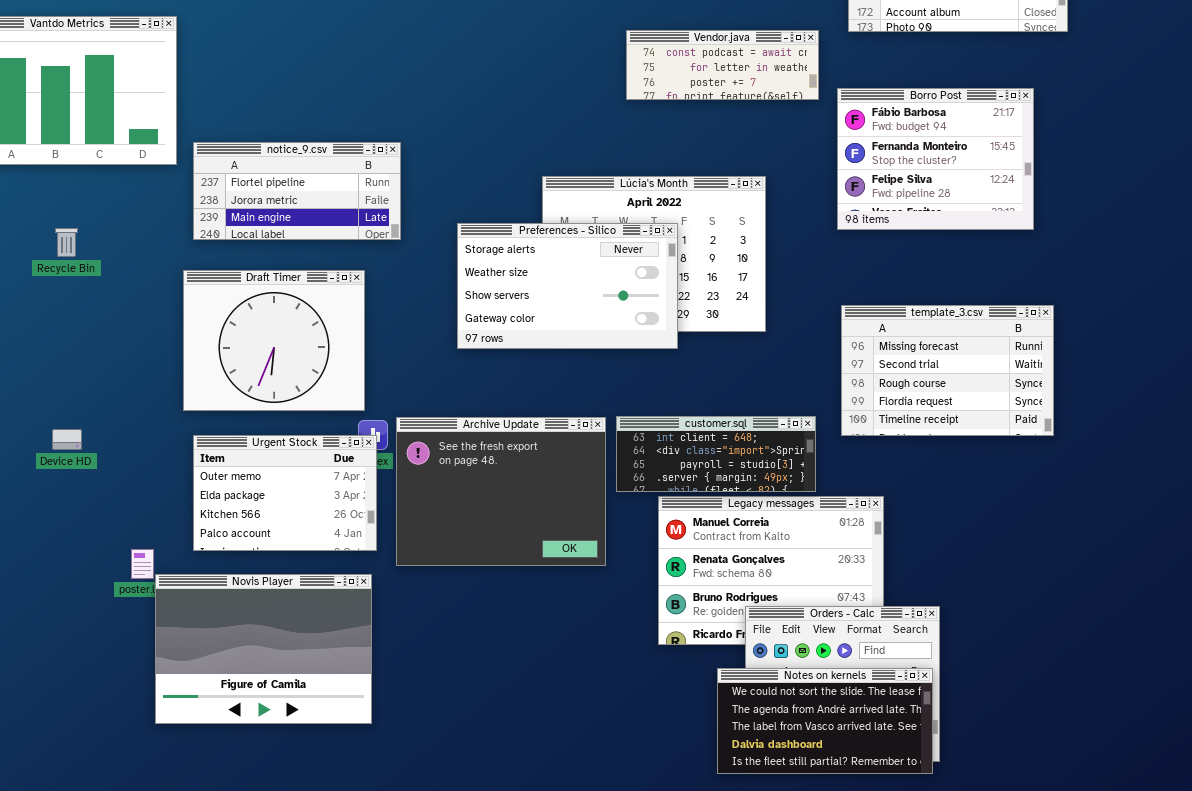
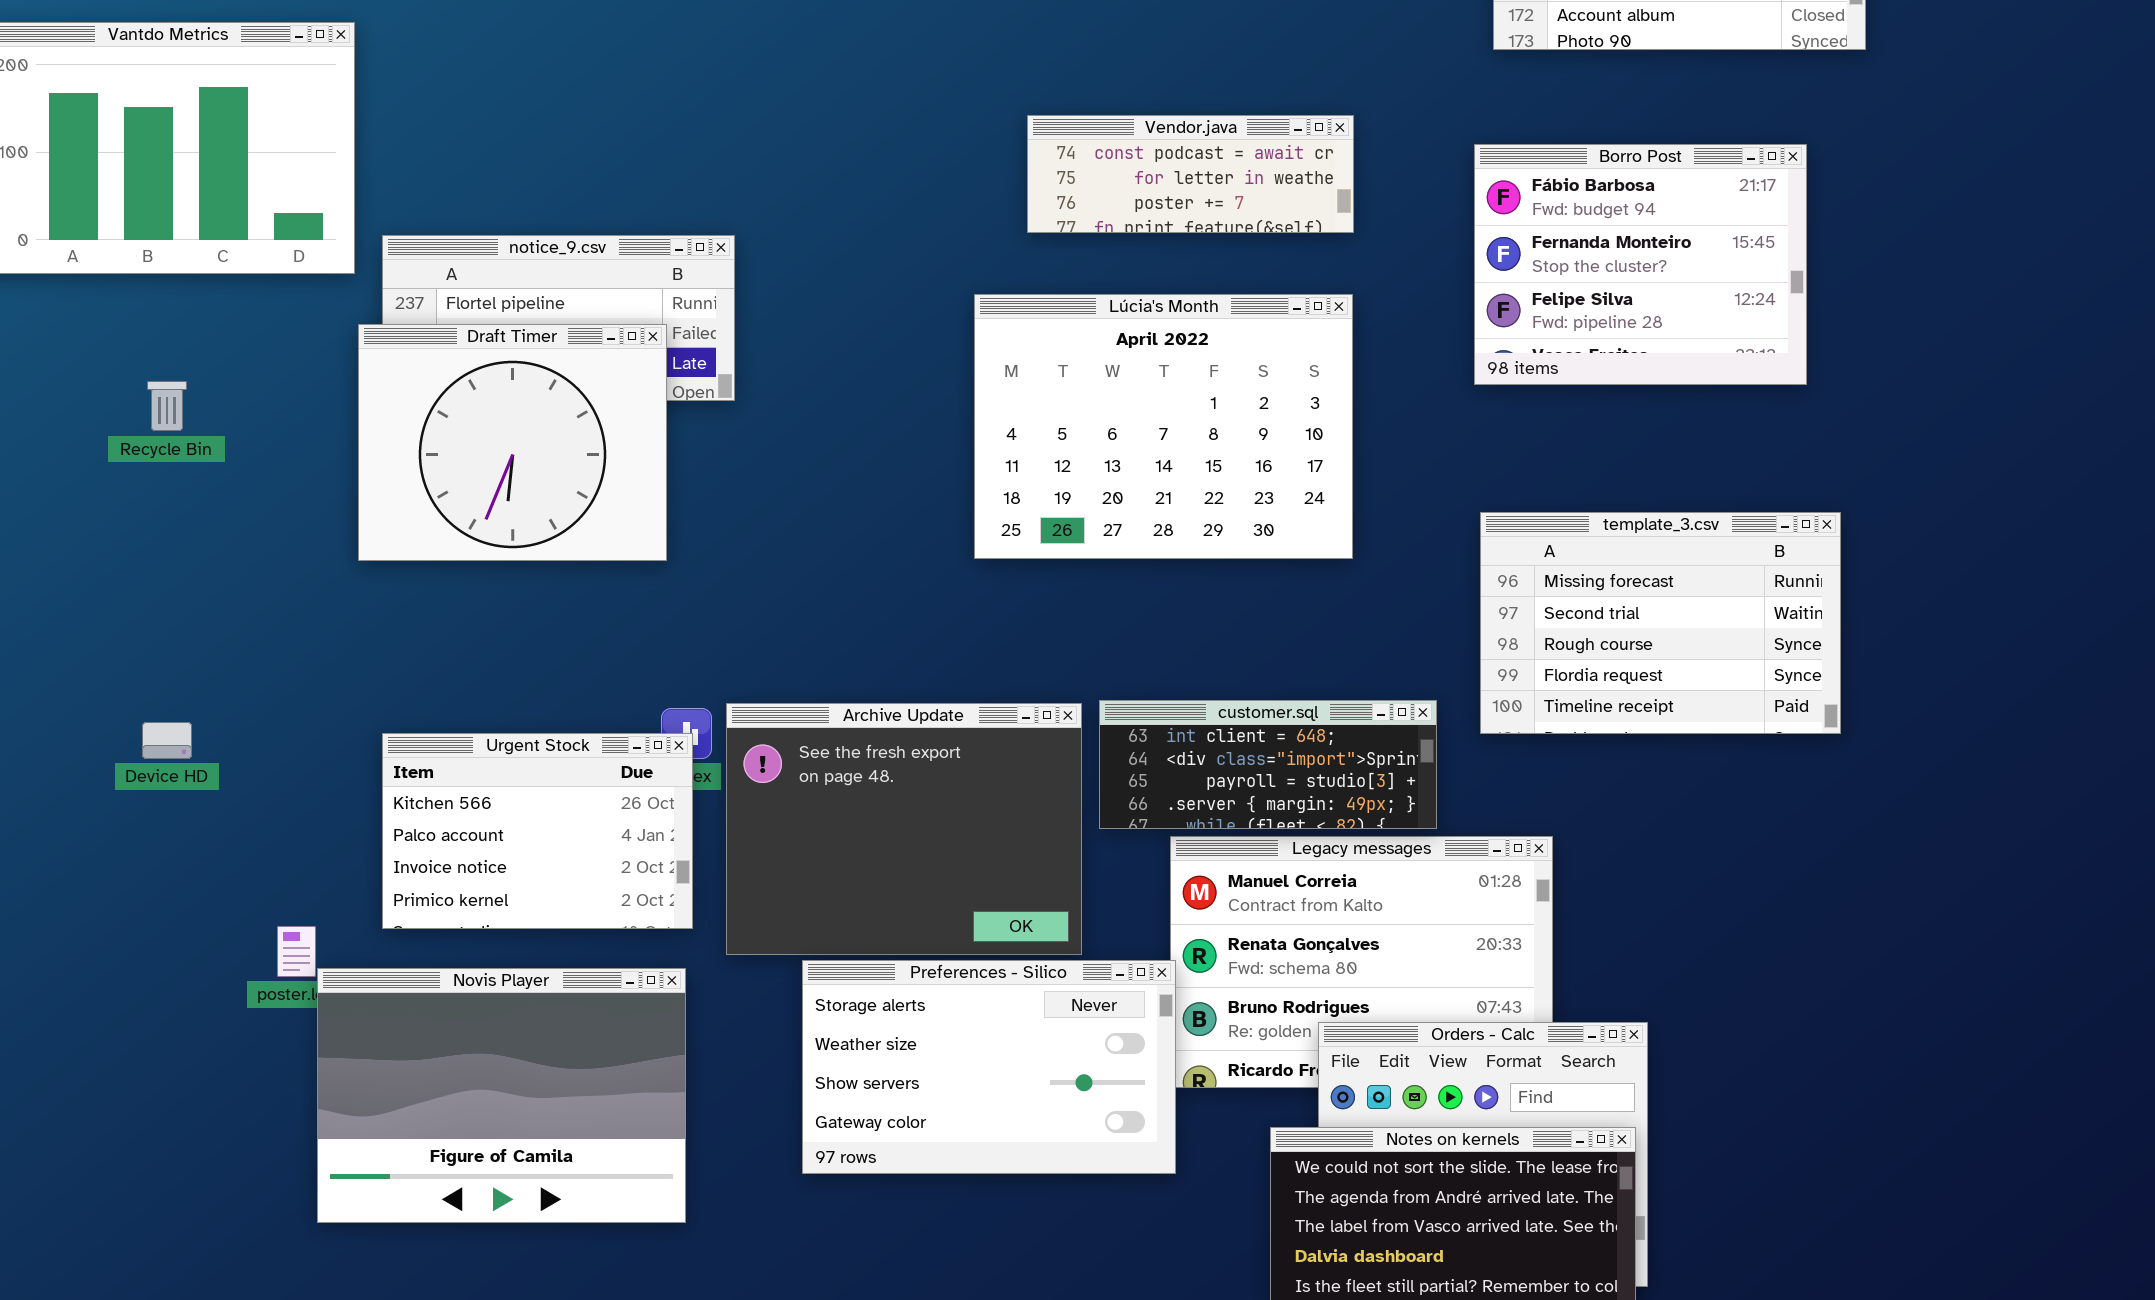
Vendor.java: [626,30,819,100] -> [1027,115,1354,233], moved
Preferences - Silico: [457,223,678,349] -> [802,960,1176,1174], moved
Draft Timer: [183,270,365,411] -> [358,324,667,561], moved
Urgent Stock: [193,435,377,551] -> [382,733,693,929], scrolled down 2 rows

